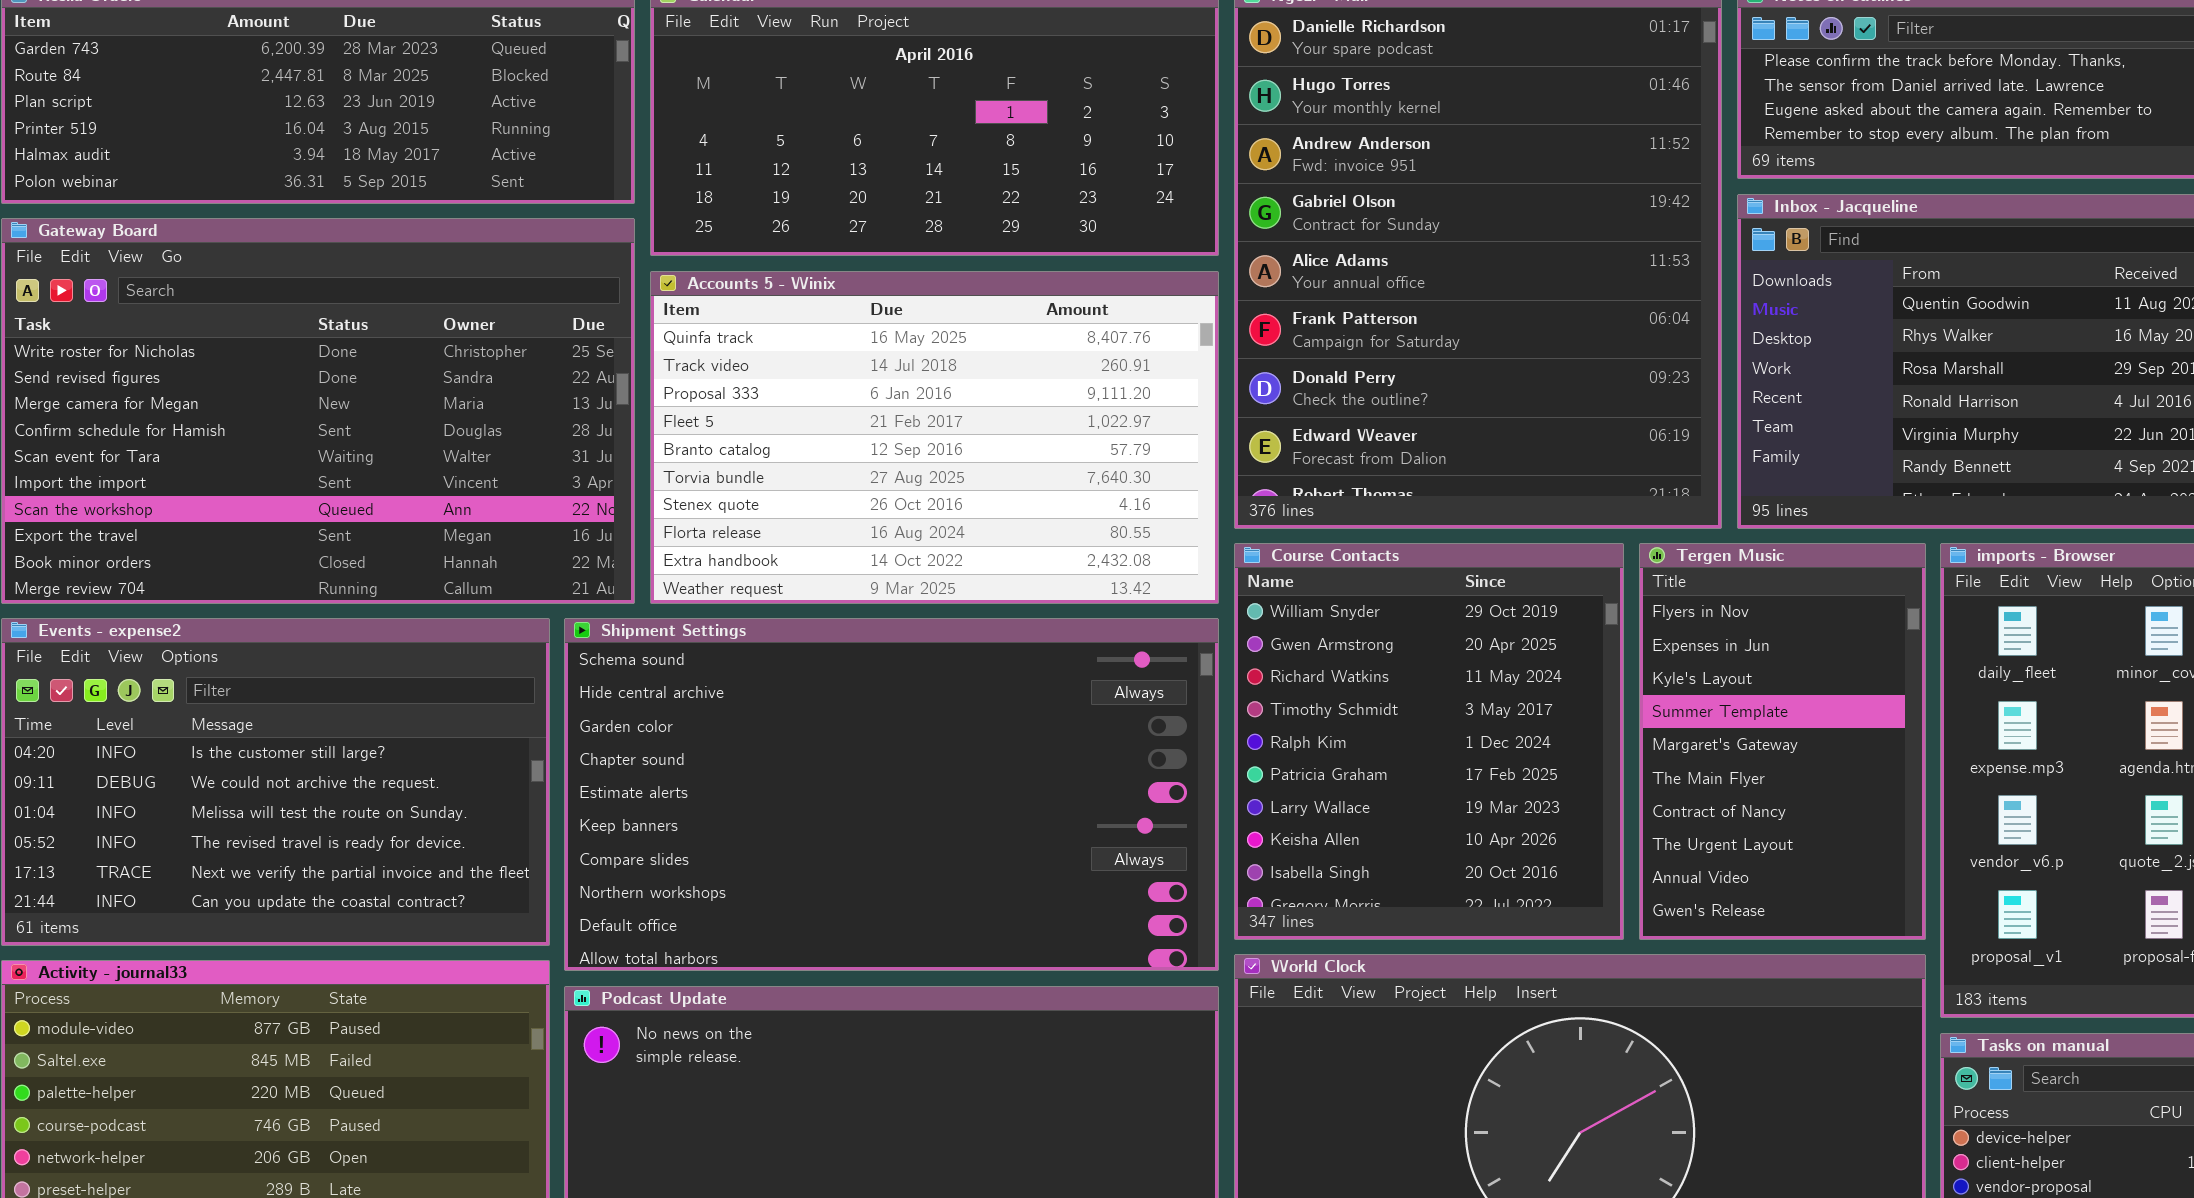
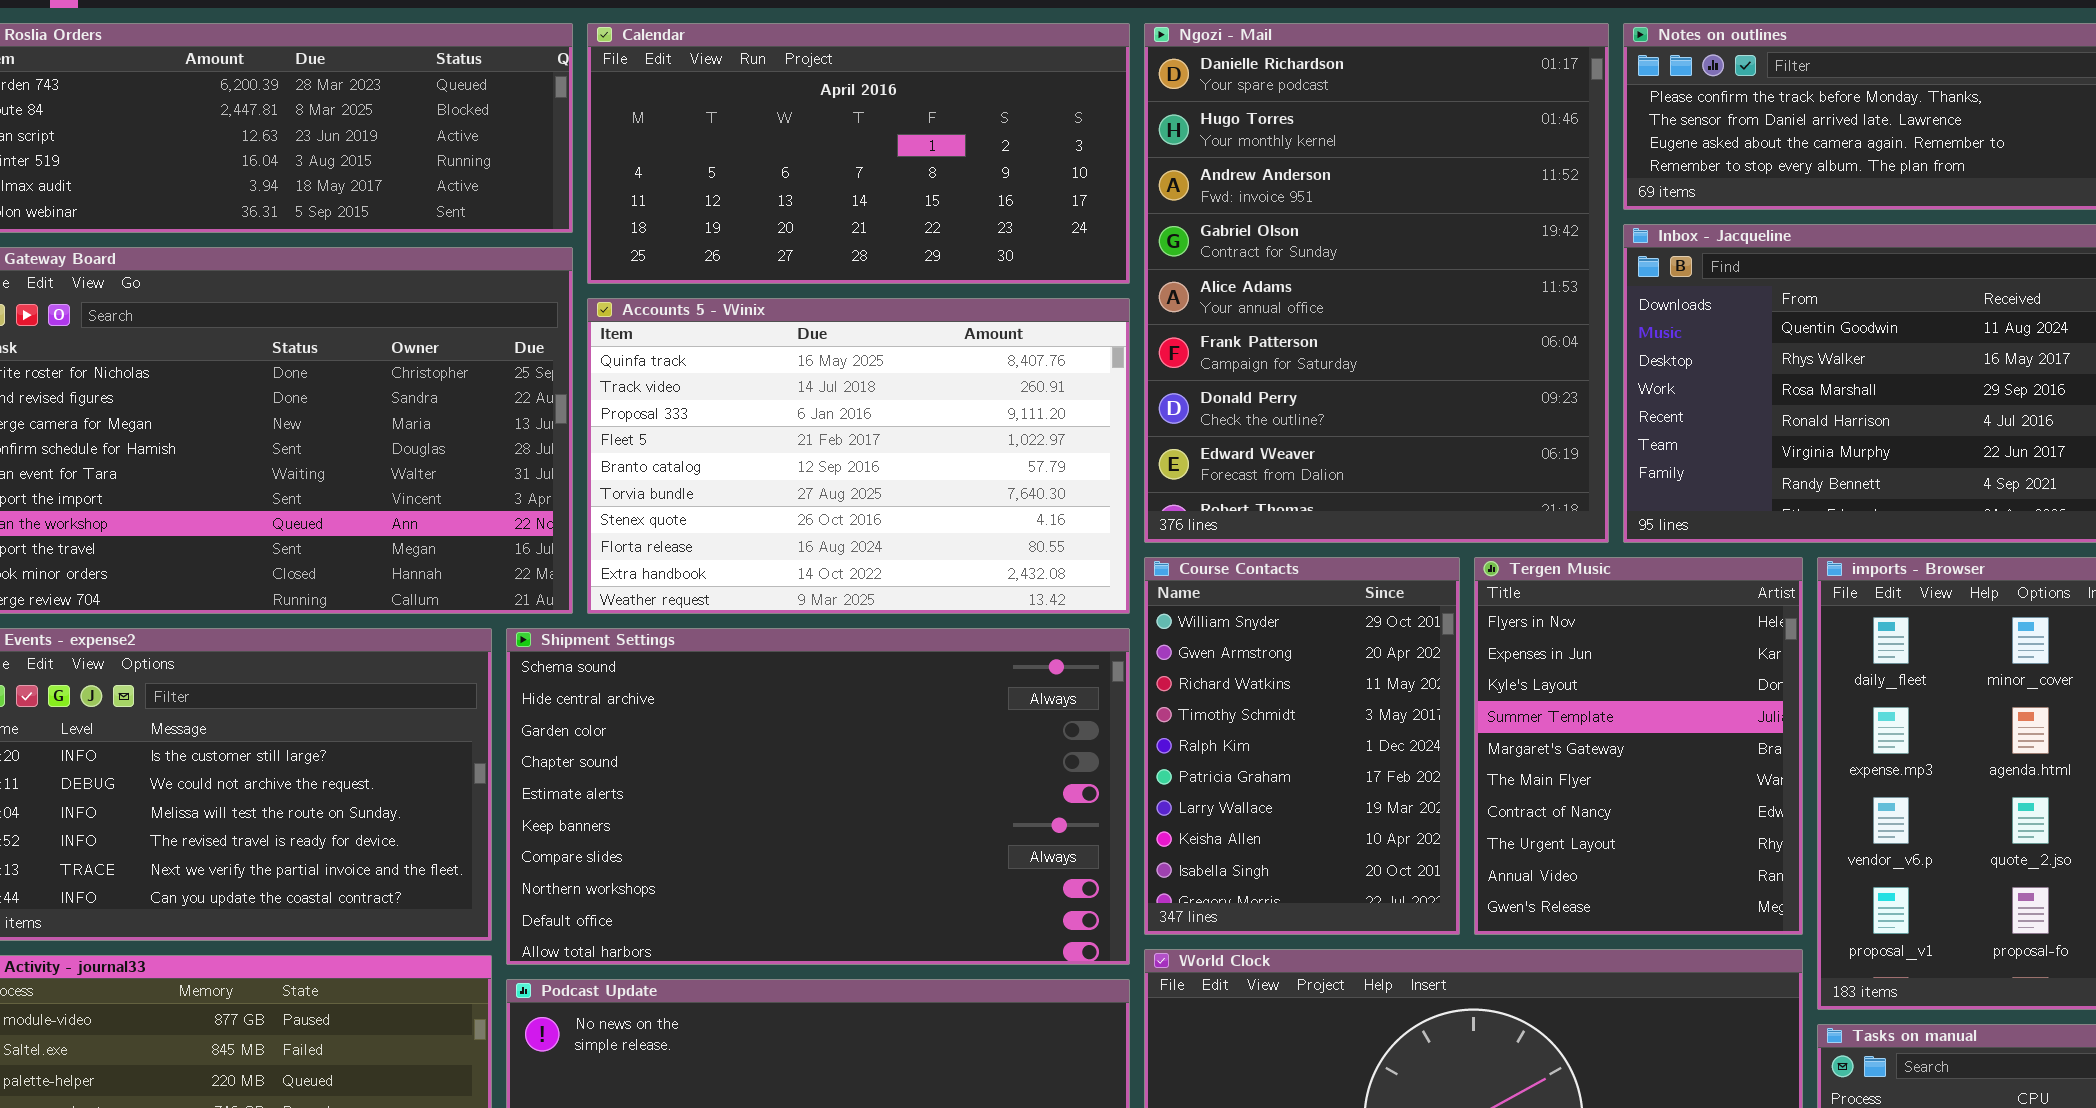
Course Contacts: [1234,543,1624,940] -> [1144,557,1460,935], resized
Tergen Music: [1639,543,1926,940] -> [1474,557,1803,935], resized

